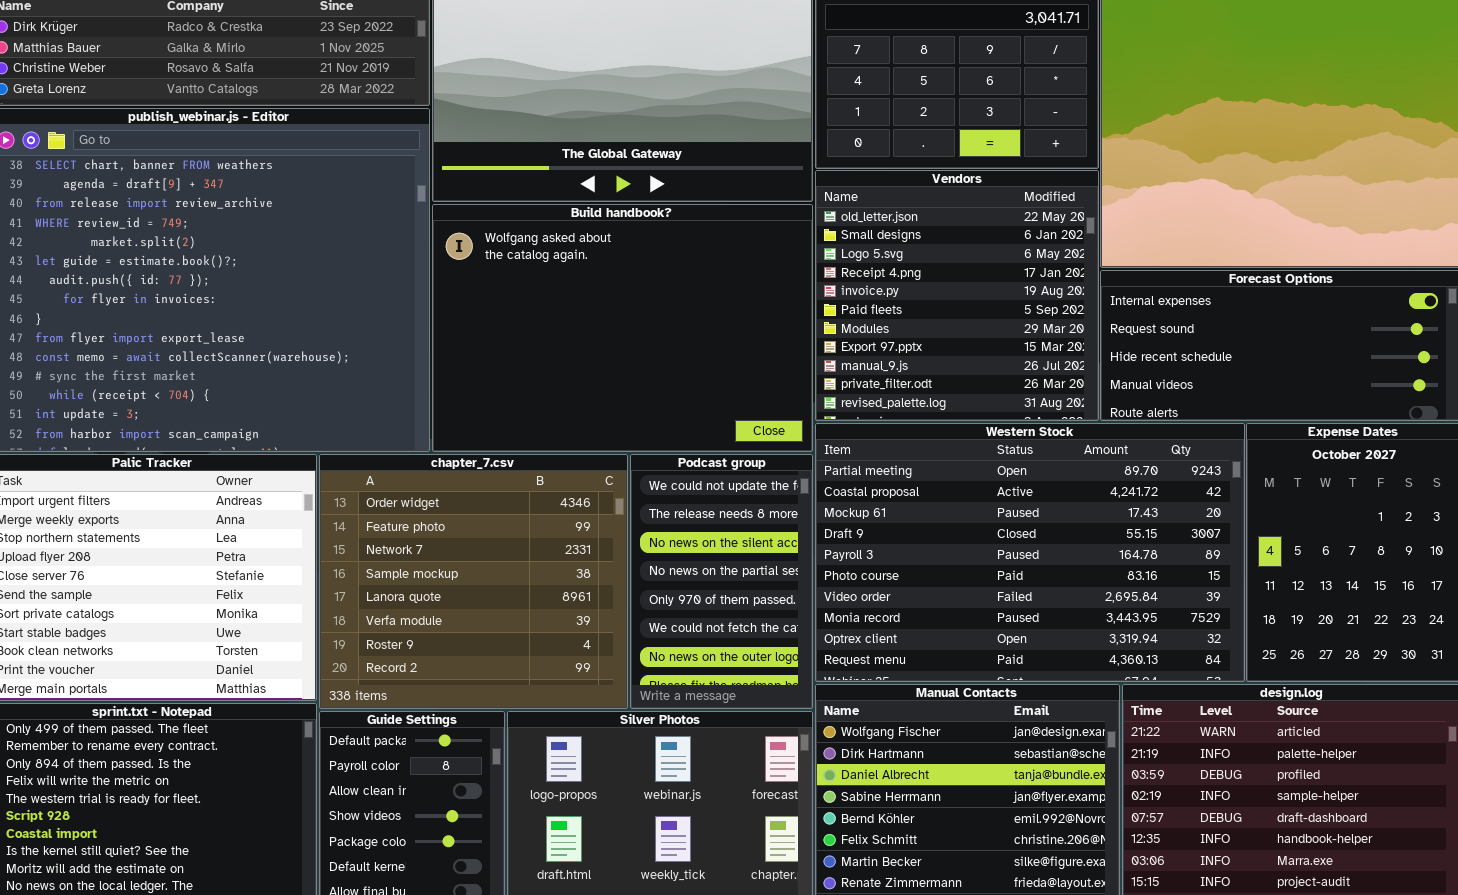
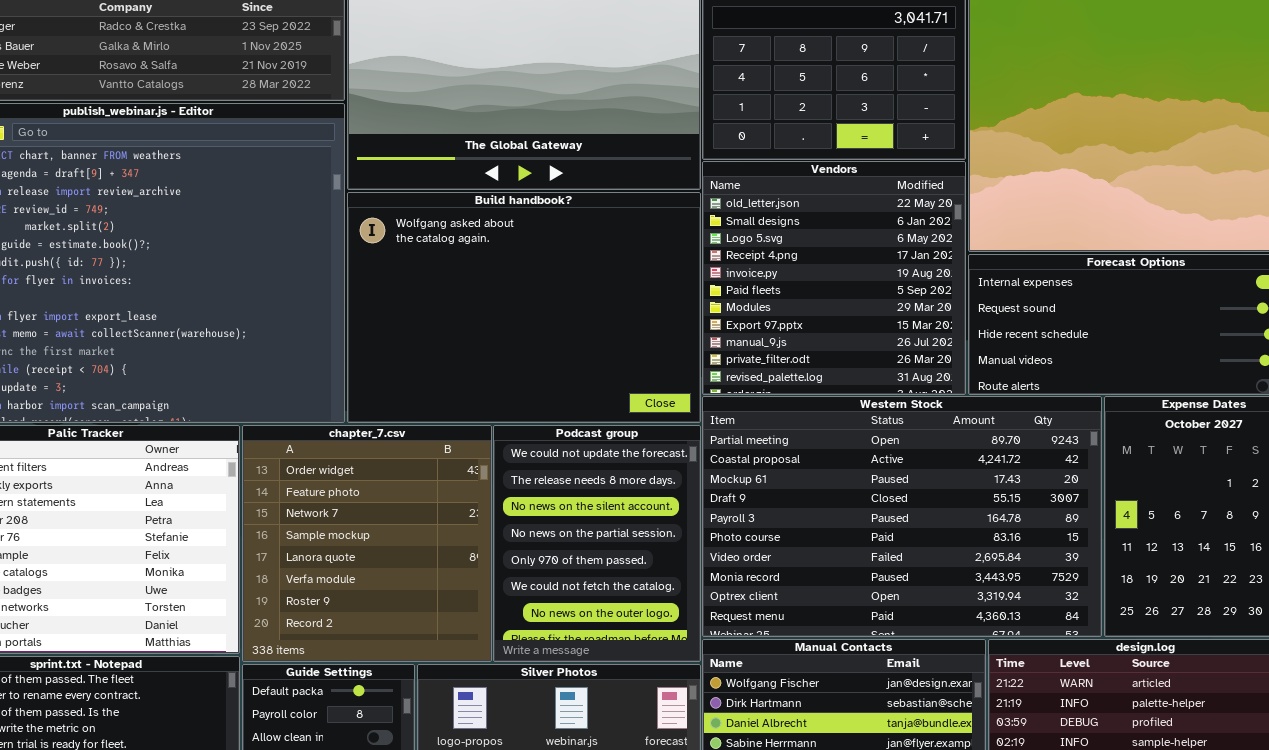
chapter_7.csv: [319,454,628,709] -> [242,425,492,662], resized
Podcast group: [630,454,813,709] -> [493,425,701,662], resized

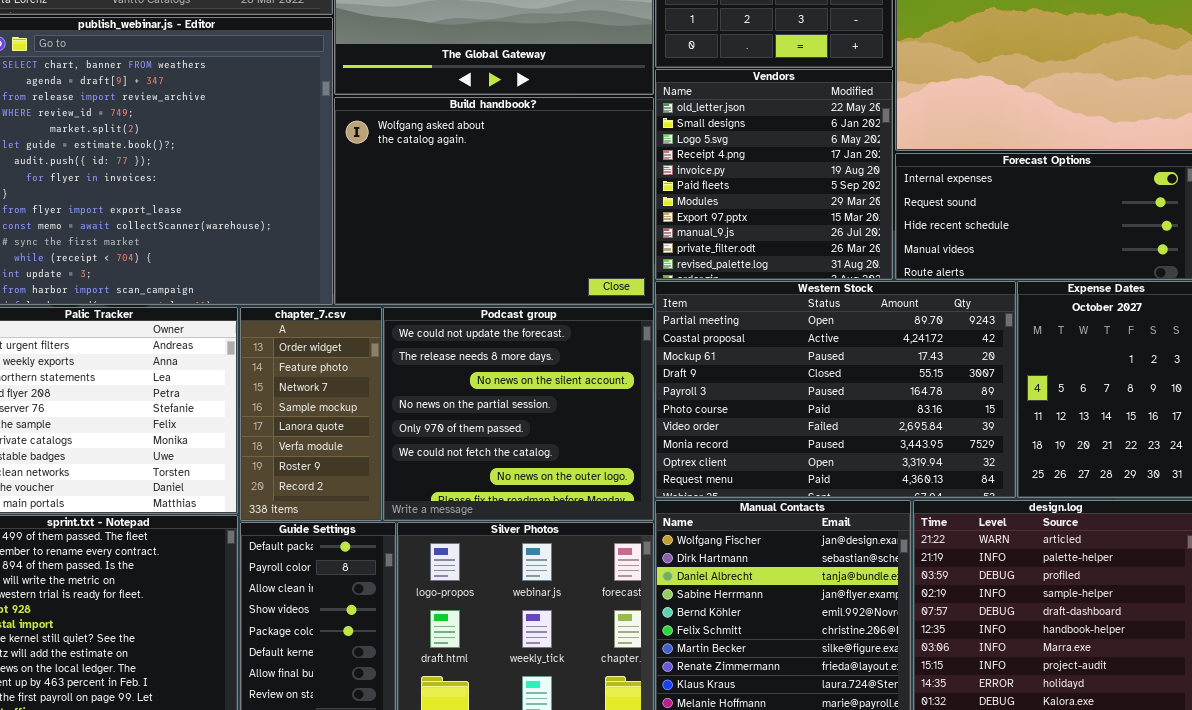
chapter_7.csv: [242,425,492,662] -> [240,307,382,521], resized
Podcast group: [493,425,701,662] -> [383,307,654,521], resized

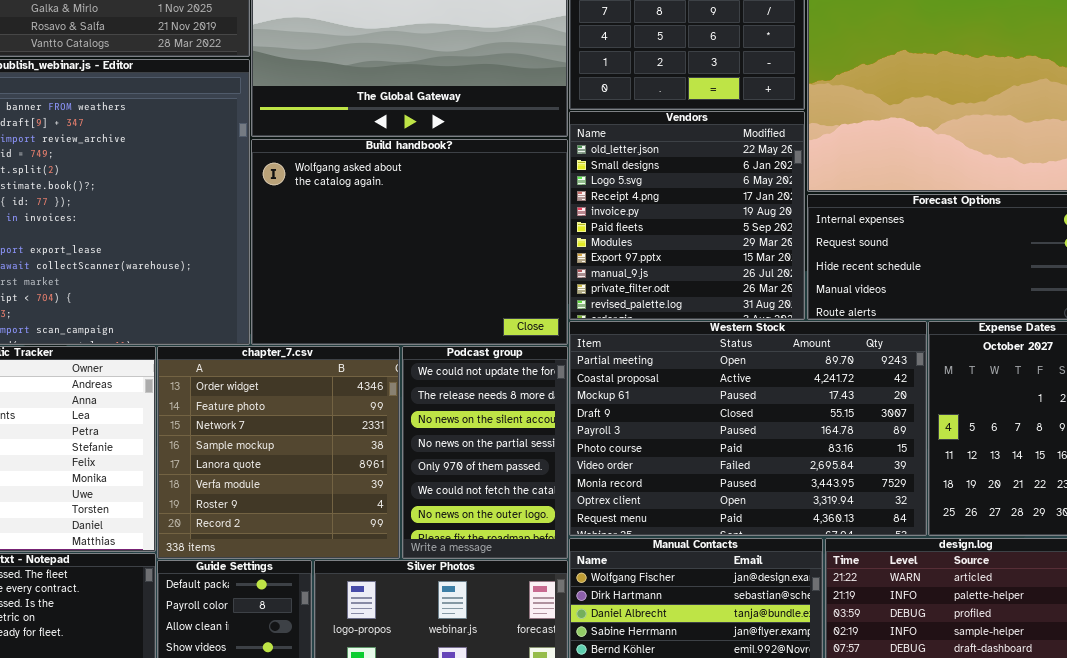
chapter_7.csv: [240,307,382,521] -> [157,346,400,559], resized
Podcast group: [383,307,654,521] -> [402,346,568,559], resized

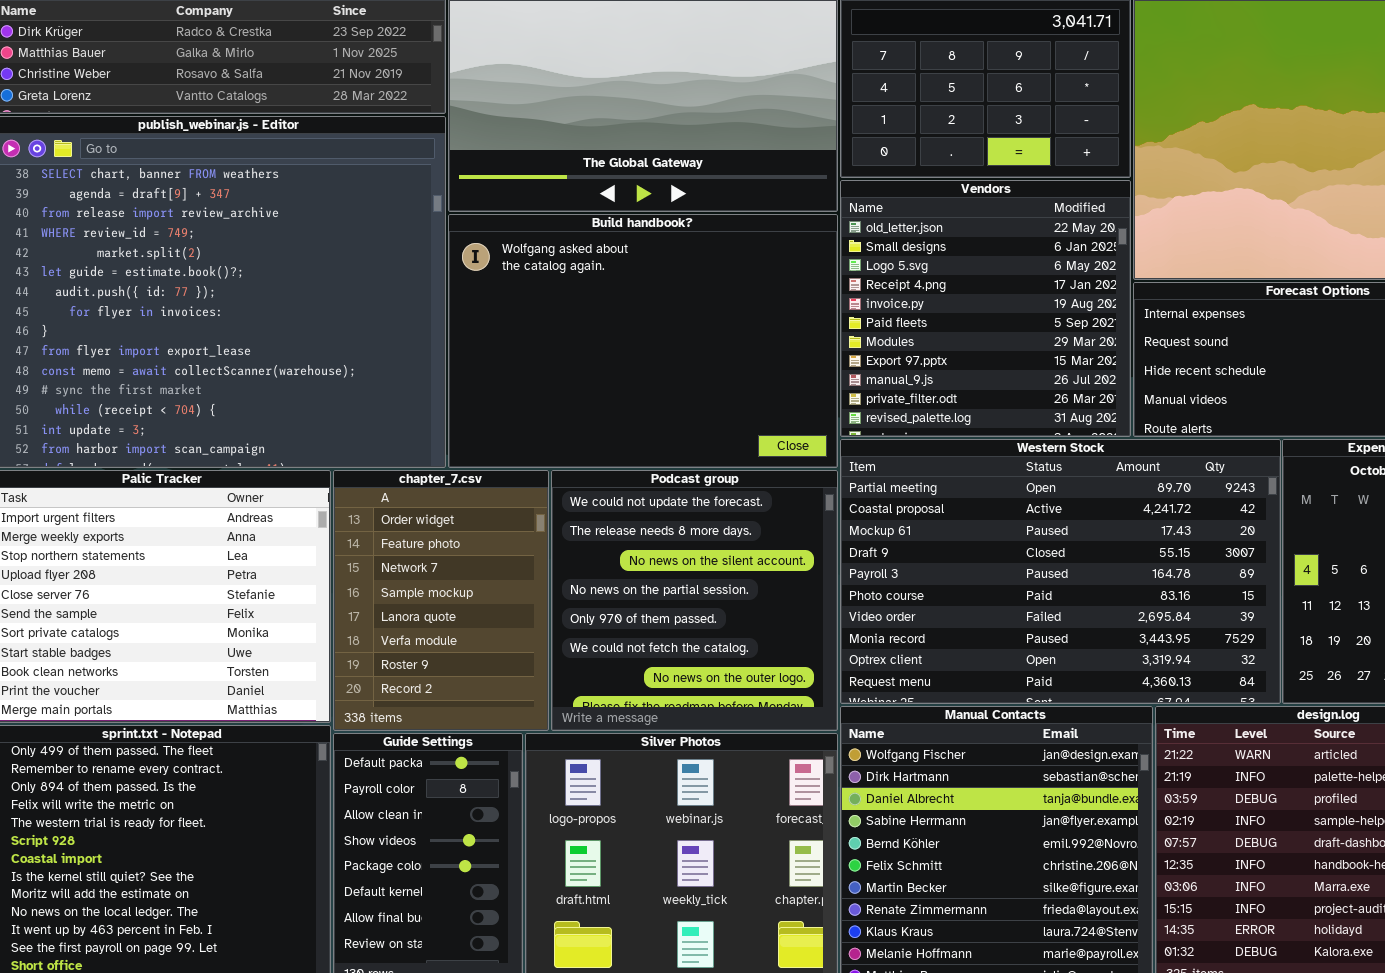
chapter_7.csv: [157,346,400,559] -> [333,470,549,731], resized
Podcast group: [402,346,568,559] -> [551,470,838,731], resized

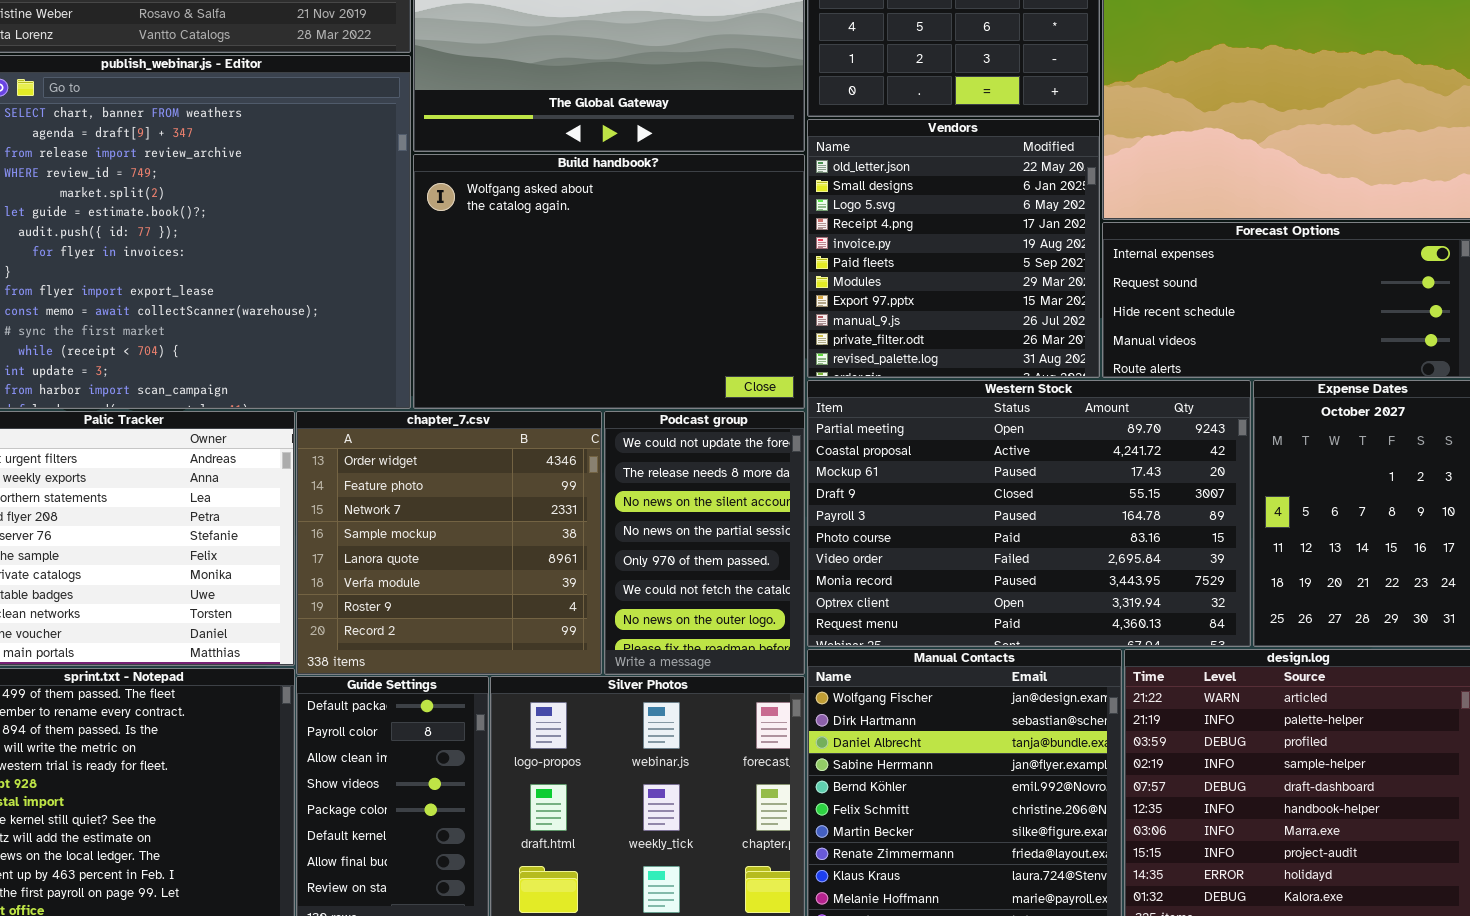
chapter_7.csv: [333,470,549,731] -> [296,411,602,675], resized
Podcast group: [551,470,838,731] -> [604,411,805,675], resized

